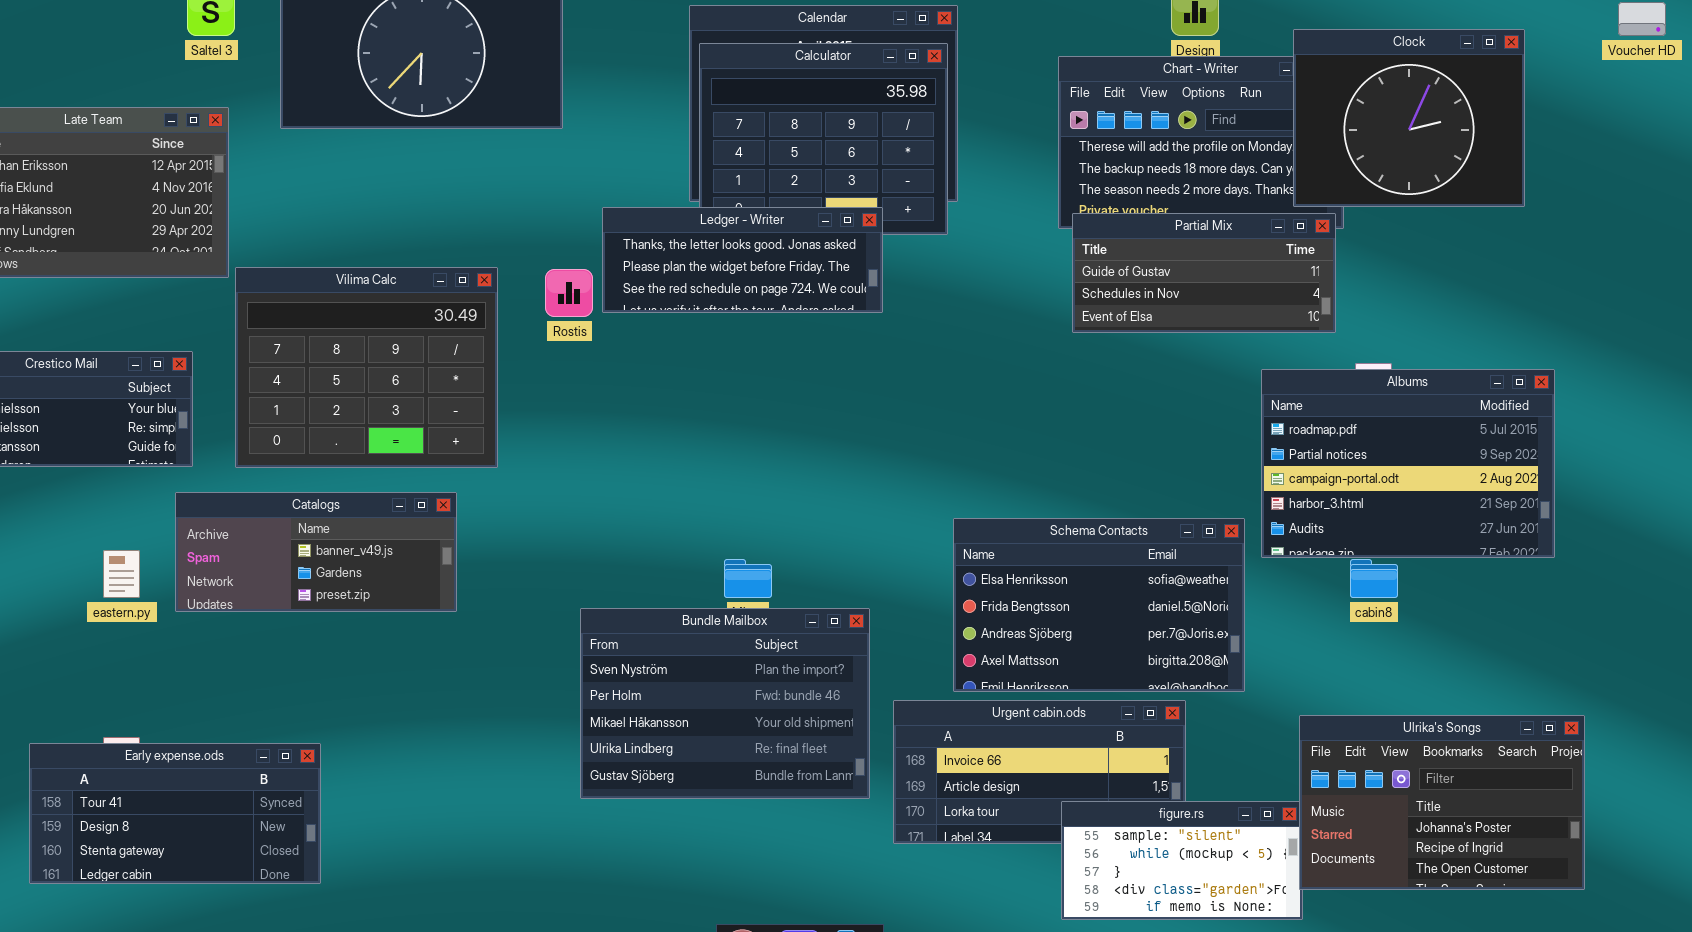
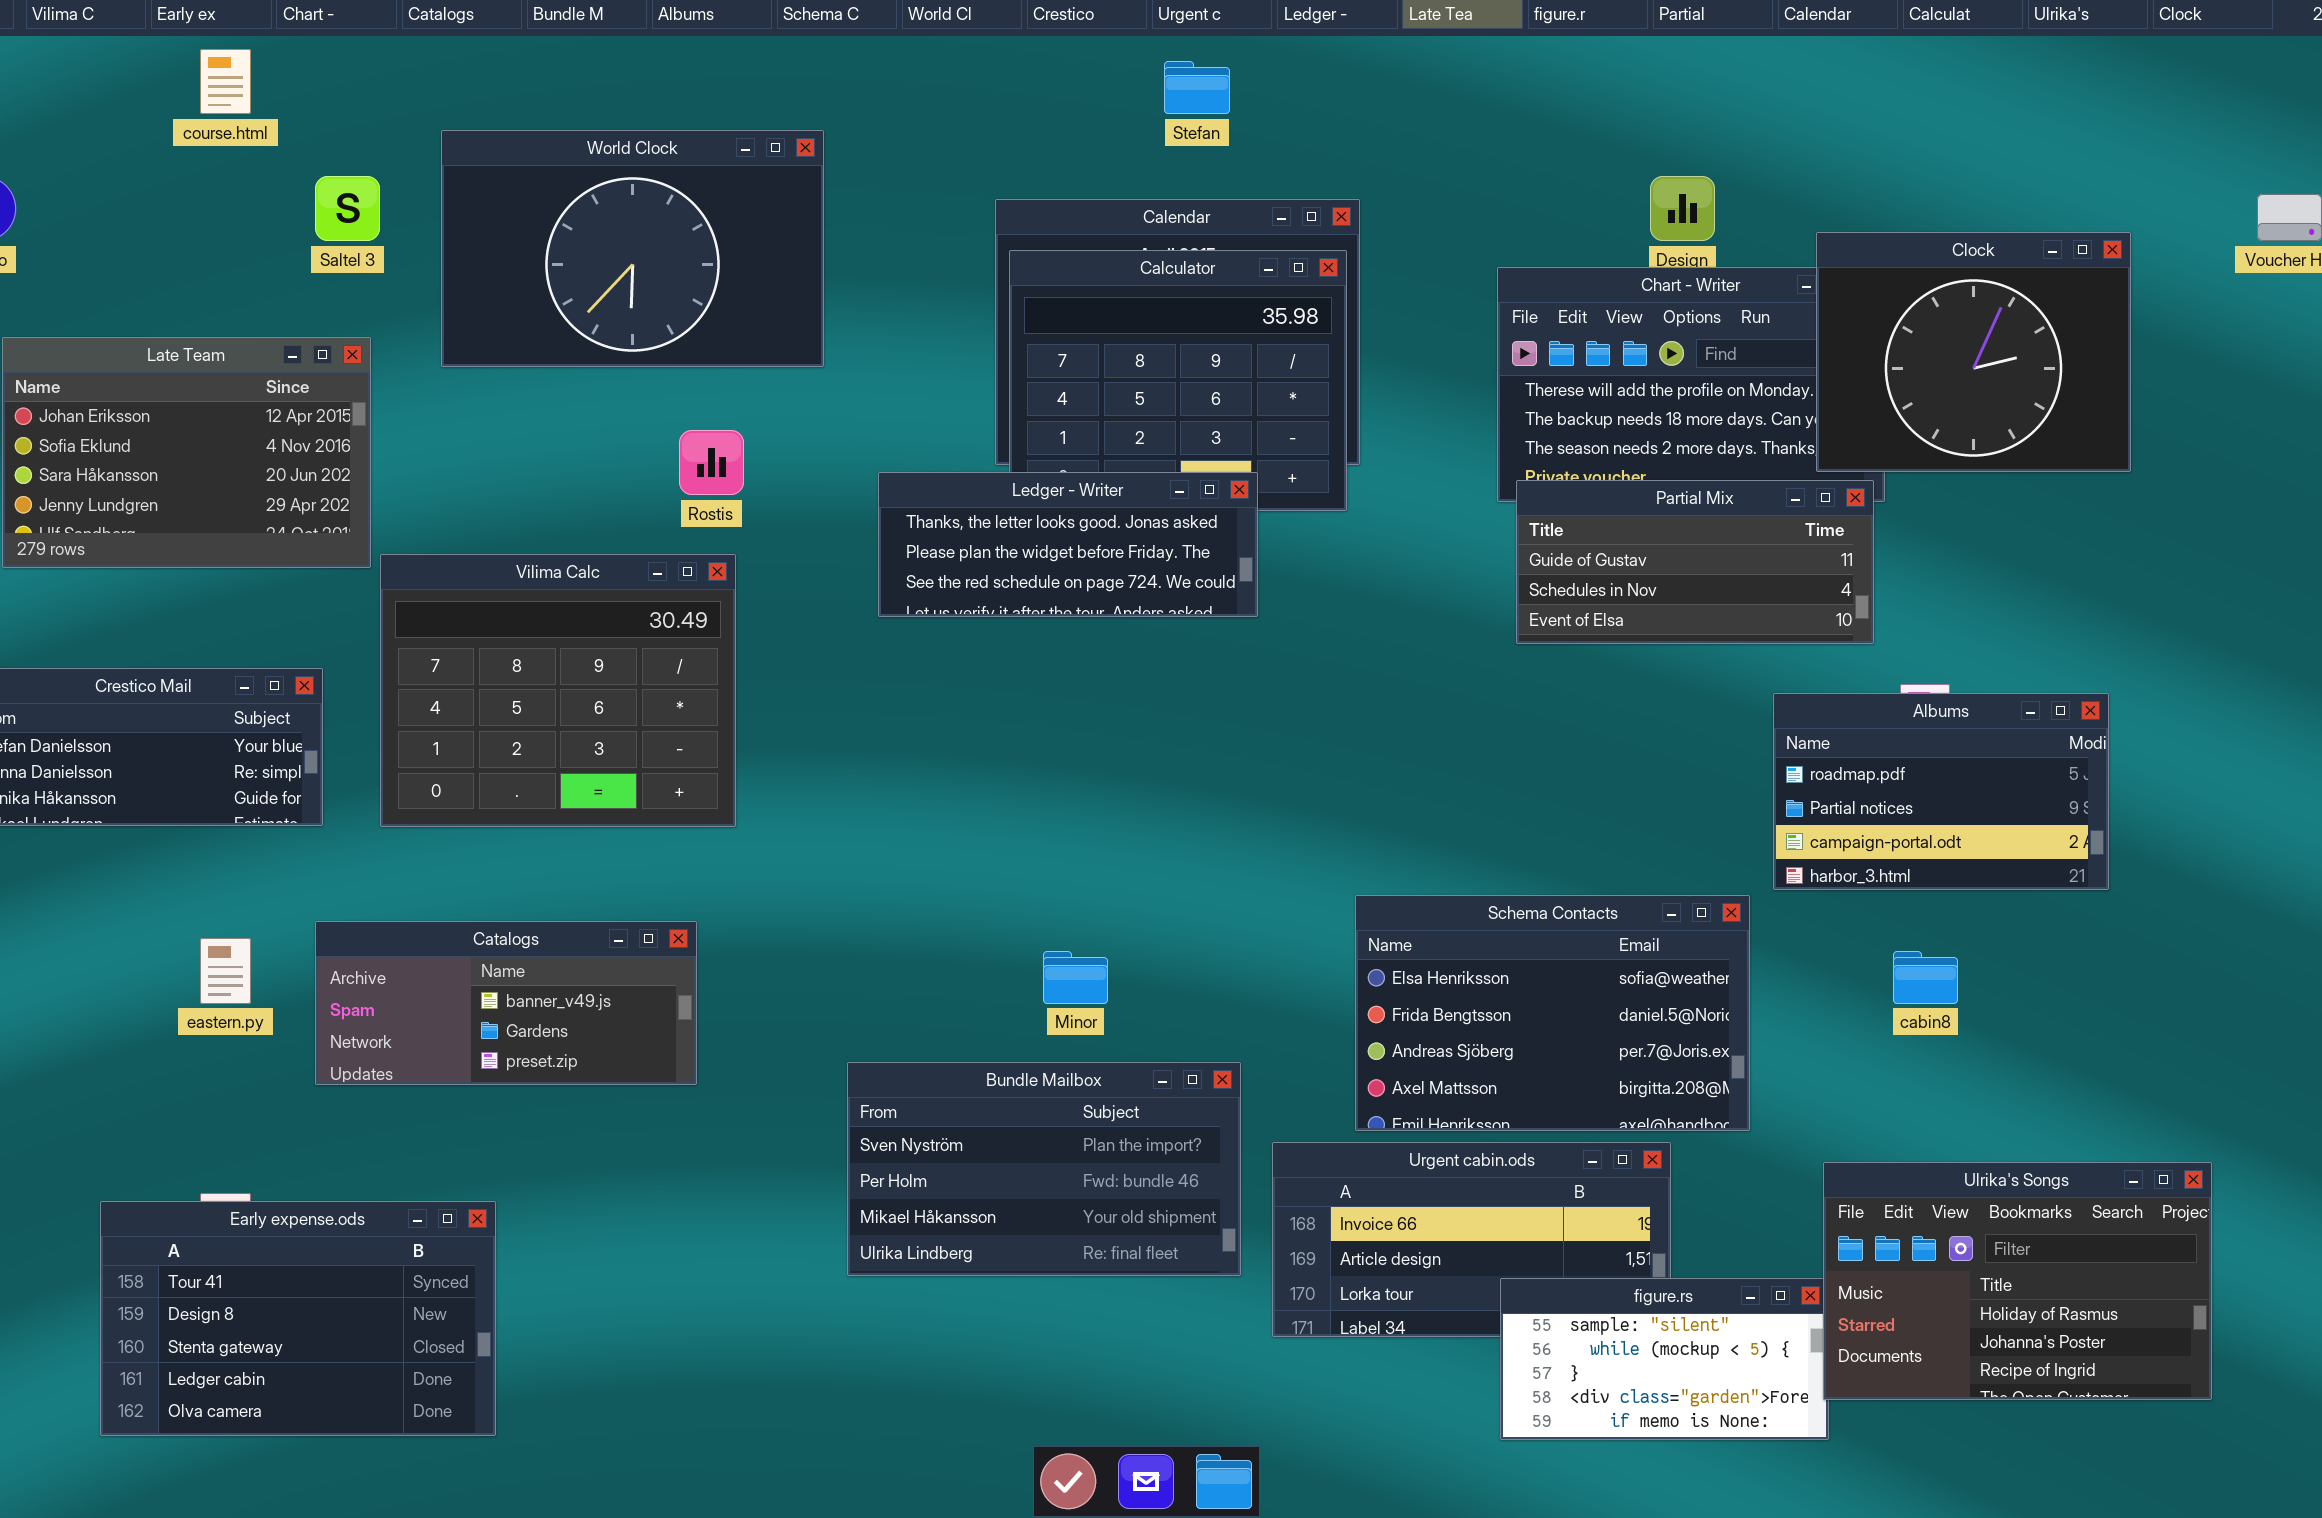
Rostis: [545,269,593,317] -> [679,430,744,495], moved
Albums: [1261,369,1555,558] -> [1773,693,2109,890], resized
Catalogs: [175,492,457,612] -> [315,921,697,1085], moved
Bundle Mailbox: [580,608,870,799] -> [847,1062,1241,1276], resized
Ulrika's Songs: [1299,715,1585,890] -> [1823,1162,2212,1400], scrolled up 1 row
Early expense.ods: [29,743,321,884] -> [100,1201,496,1436], resized

